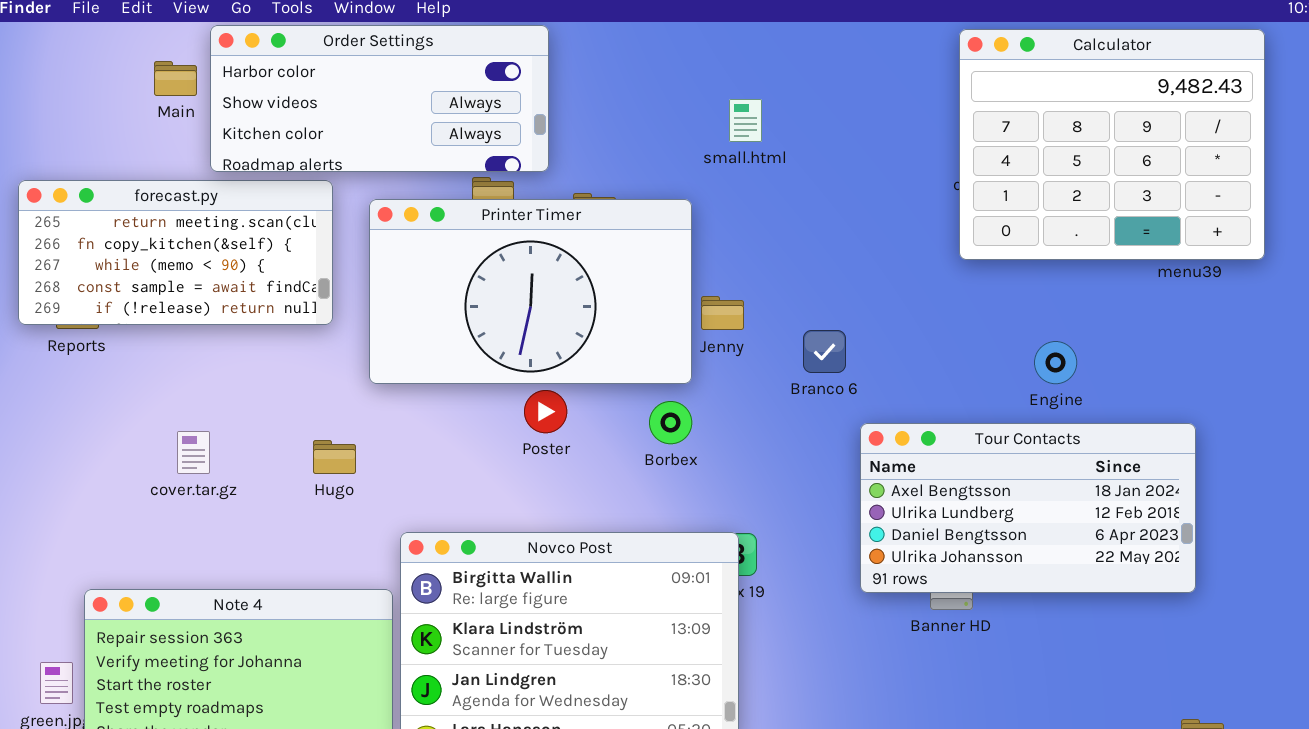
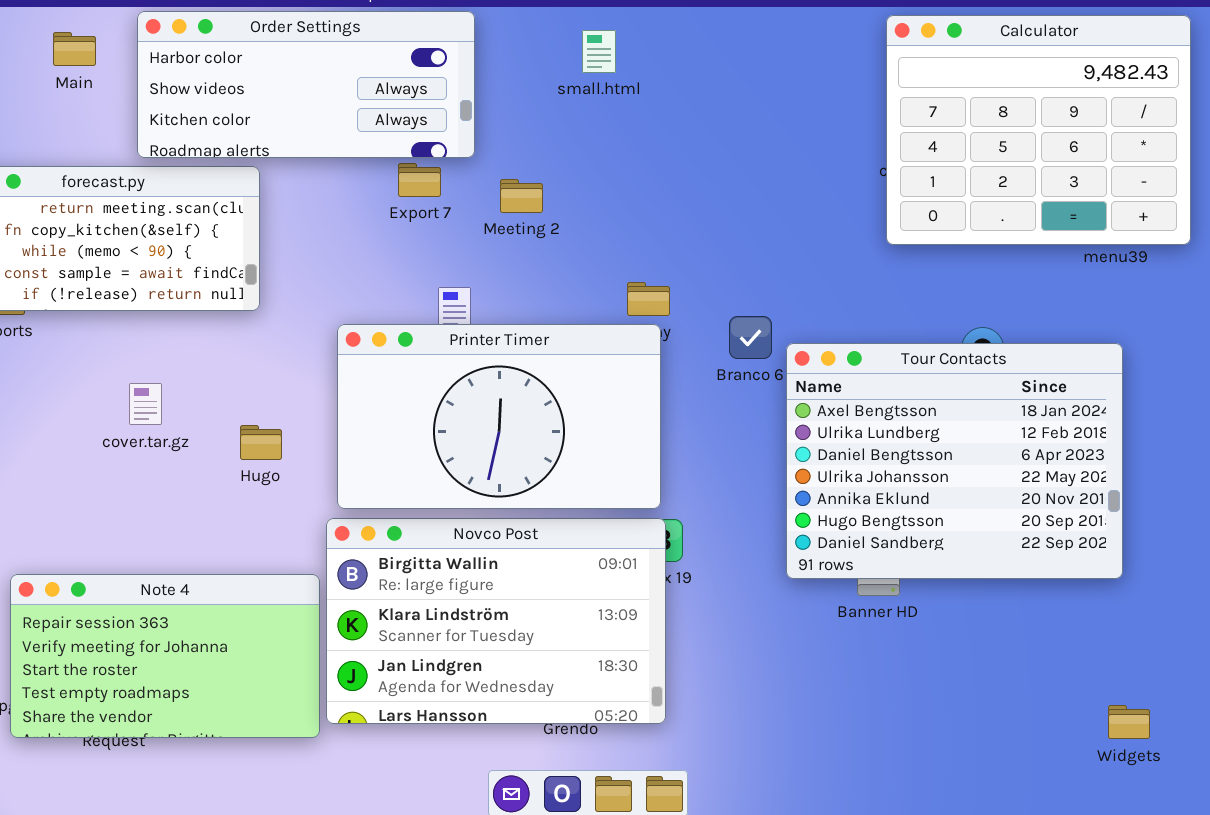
Main: [154,61,197,96] -> [53,32,96,66], moved
small.html: [729,99,762,142] -> [582,30,616,73], moved
Printer Timer: [369,199,692,384] -> [337,324,661,509], moved
Tour Contacts: [860,423,1196,593] -> [786,343,1123,579], resized
cover.tar.gz: [177,431,210,474] -> [129,383,162,425], moved

